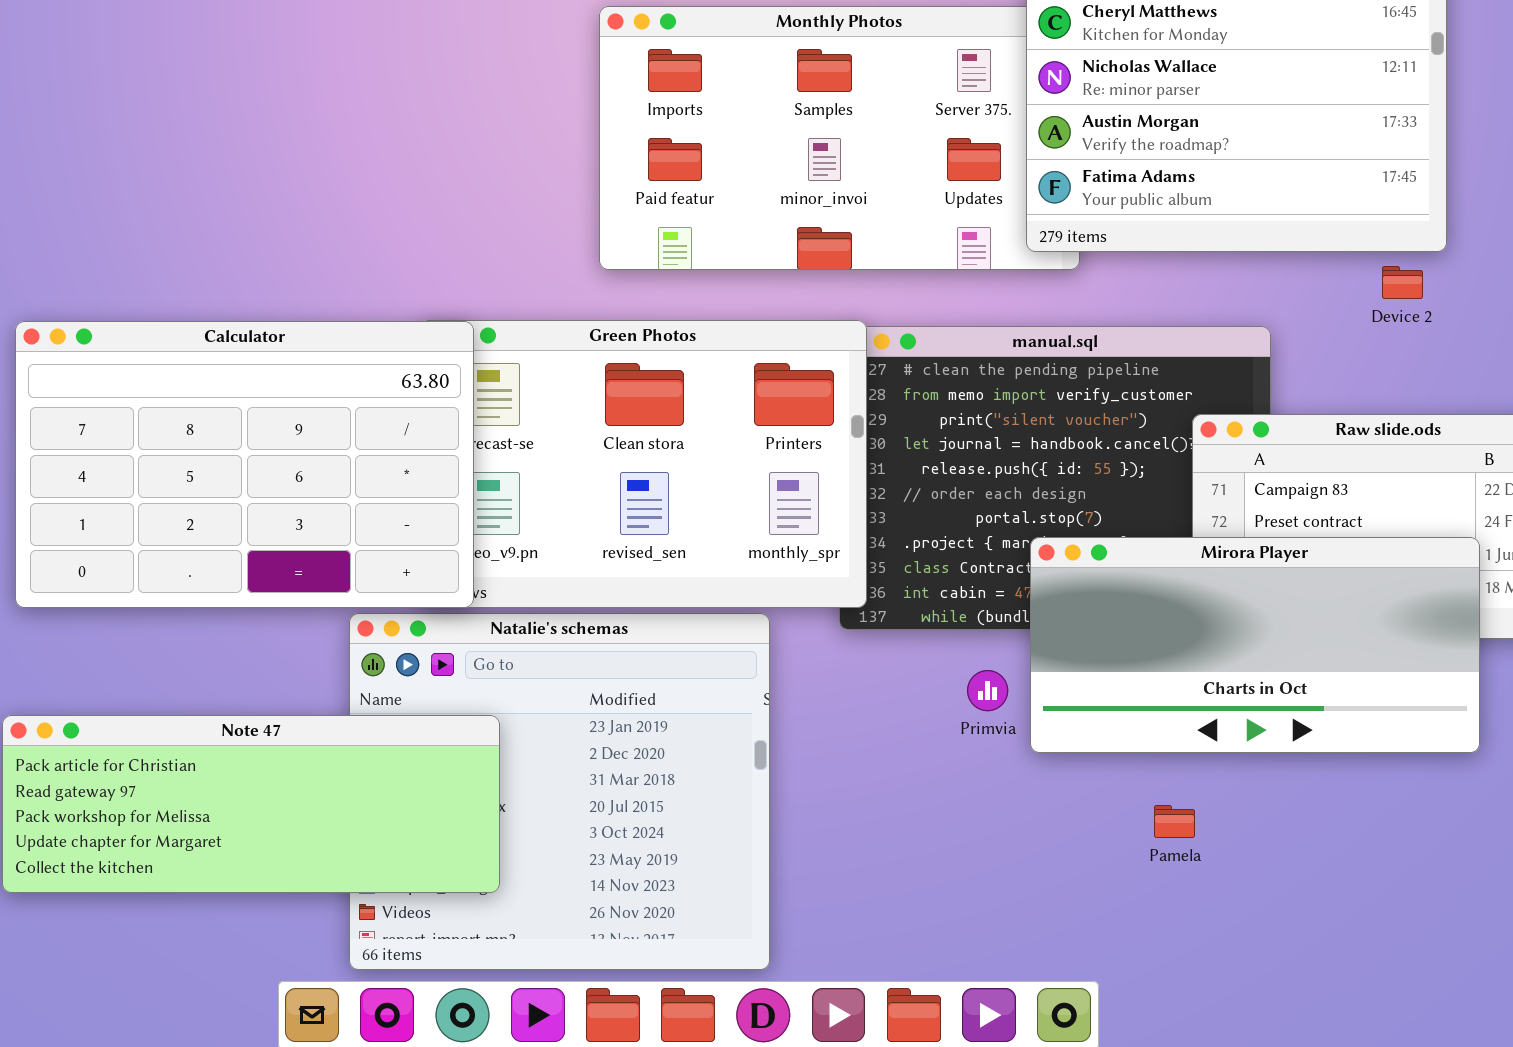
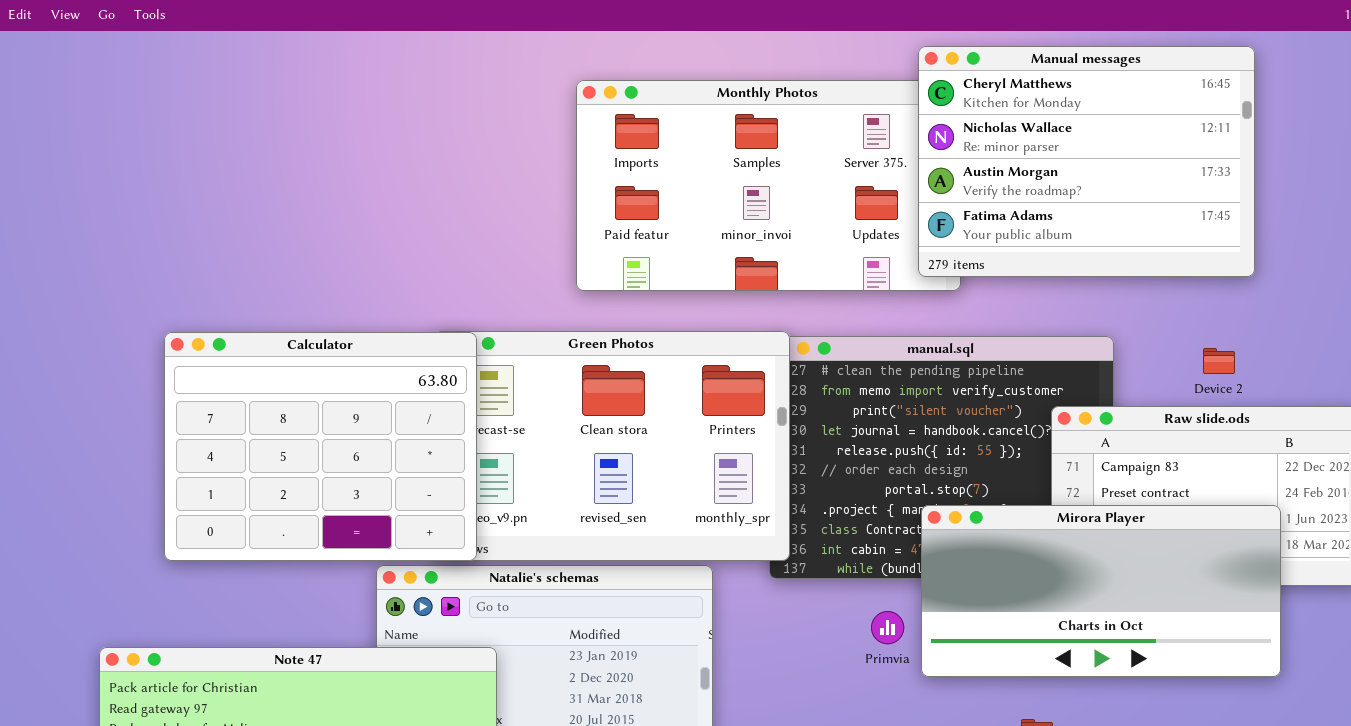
Device 2: [1382,266,1423,299] -> [1203,348,1235,374], moved
Calculator: [15,321,474,608] -> [164,332,477,561], resized

